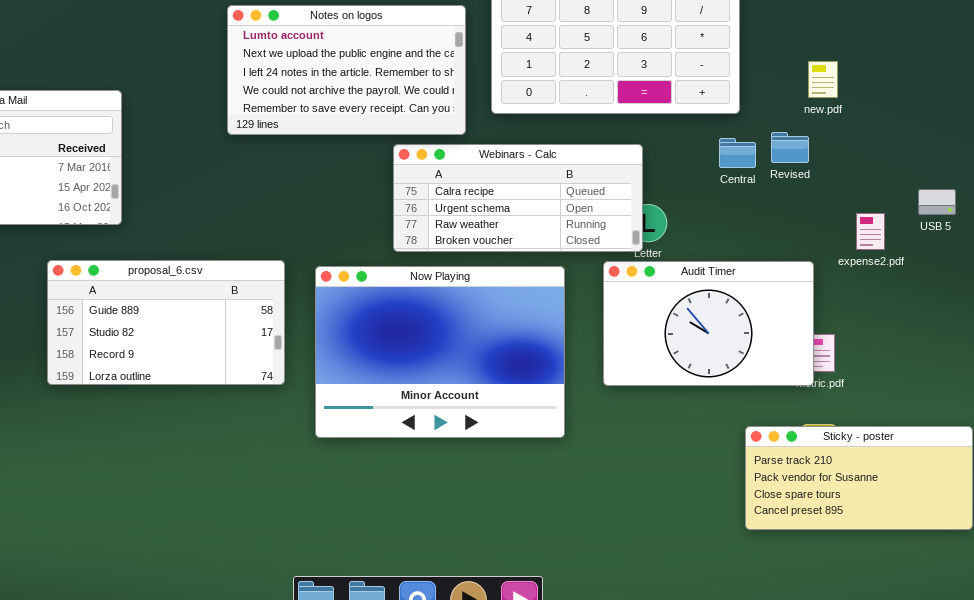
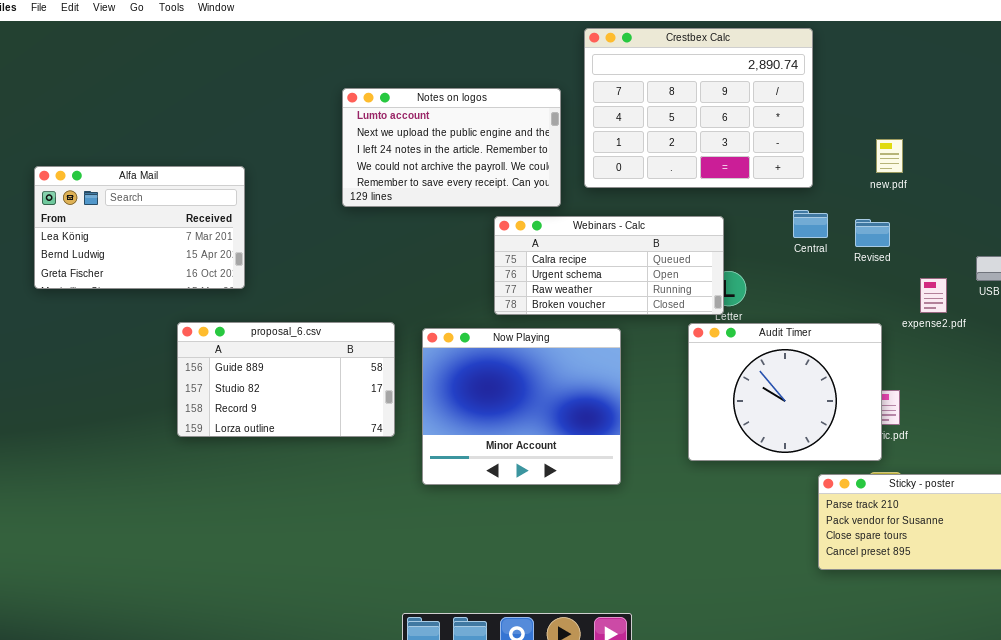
Revised: [771,132,809,163] -> [855,219,890,247], moved
Audit Timer: [603,261,814,386] -> [688,323,882,461], resized
Now Playing: [315,266,565,438] -> [422,328,621,485], resized

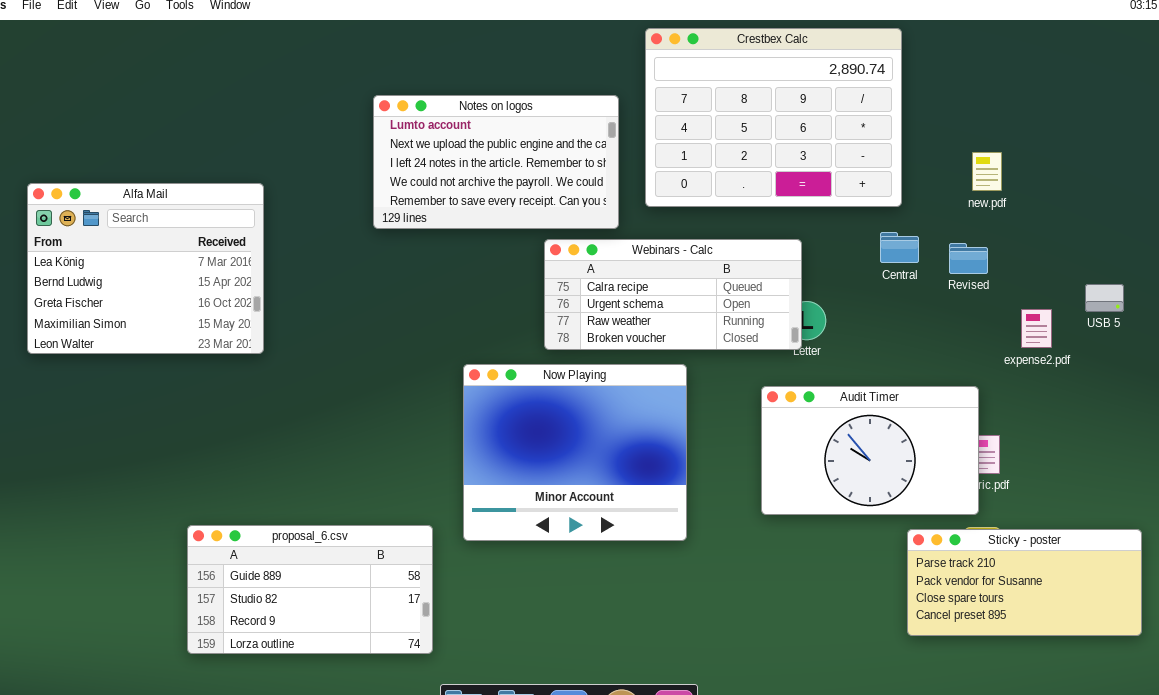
Alfa Mail: [34,166,245,289] -> [27,183,264,354], resized
proposal_6.csv: [177,322,395,437] -> [187,525,433,654], moved
Audit Timer: [688,323,882,461] -> [761,386,979,515], resized

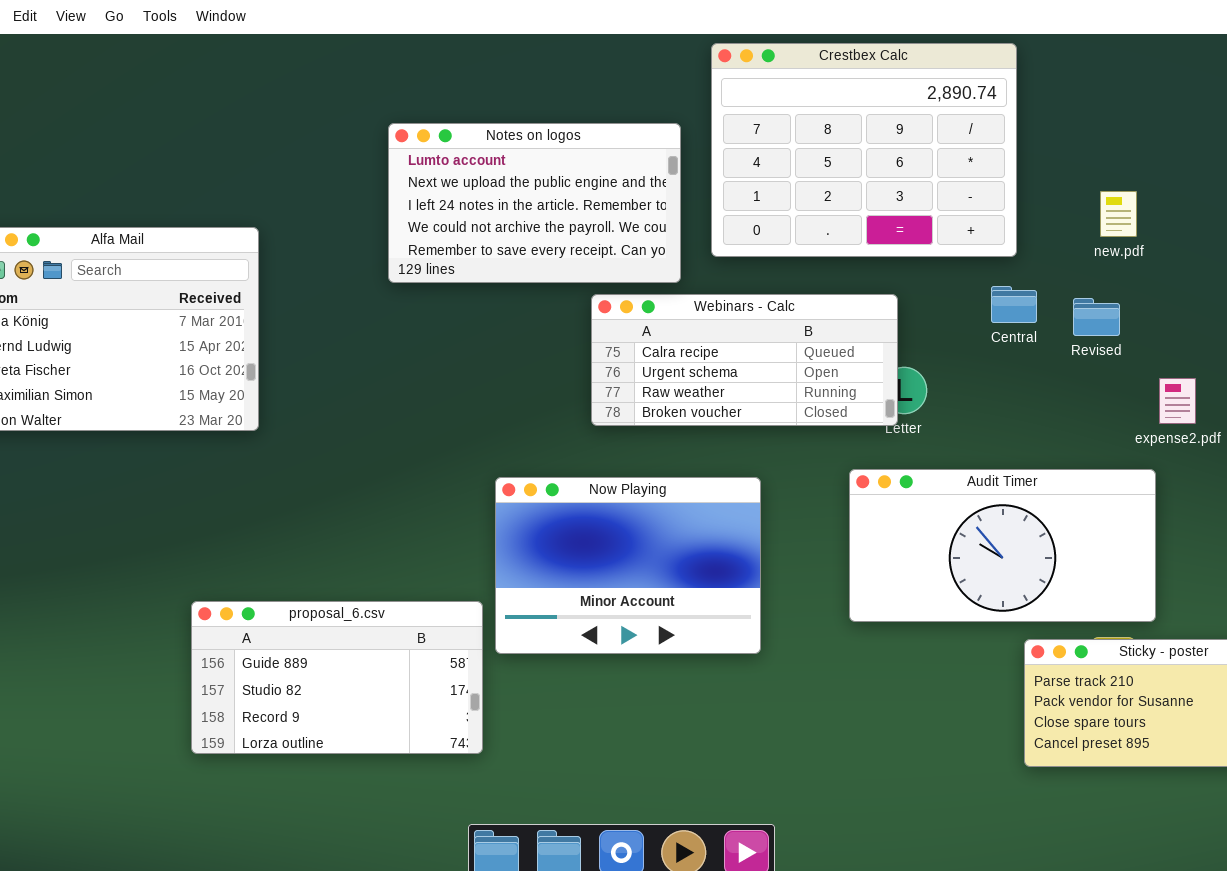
Now Playing: [463,364,687,541] -> [495,477,761,654], resized
Audit Timer: [761,386,979,515] -> [849,469,1156,622], resized
proposal_6.csv: [187,525,433,654] -> [191,601,483,754], moved

